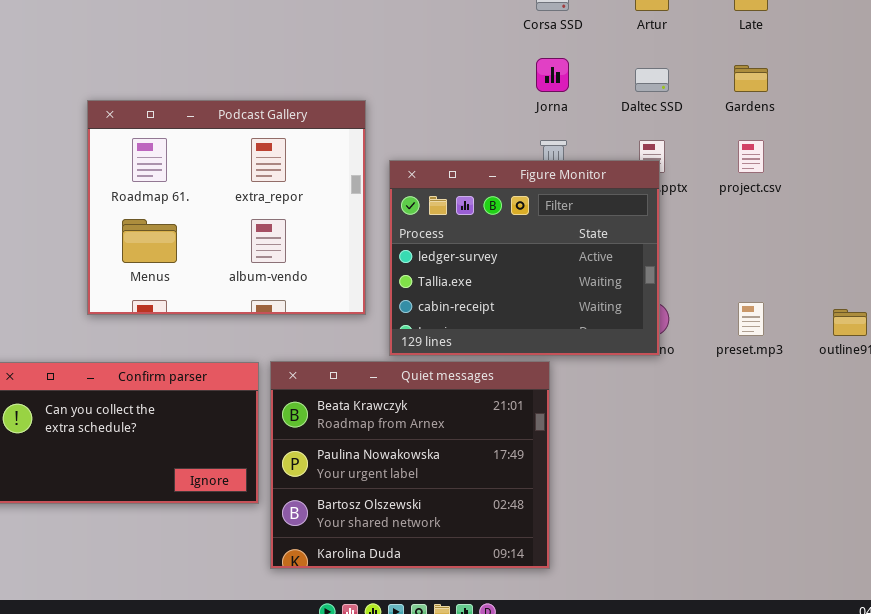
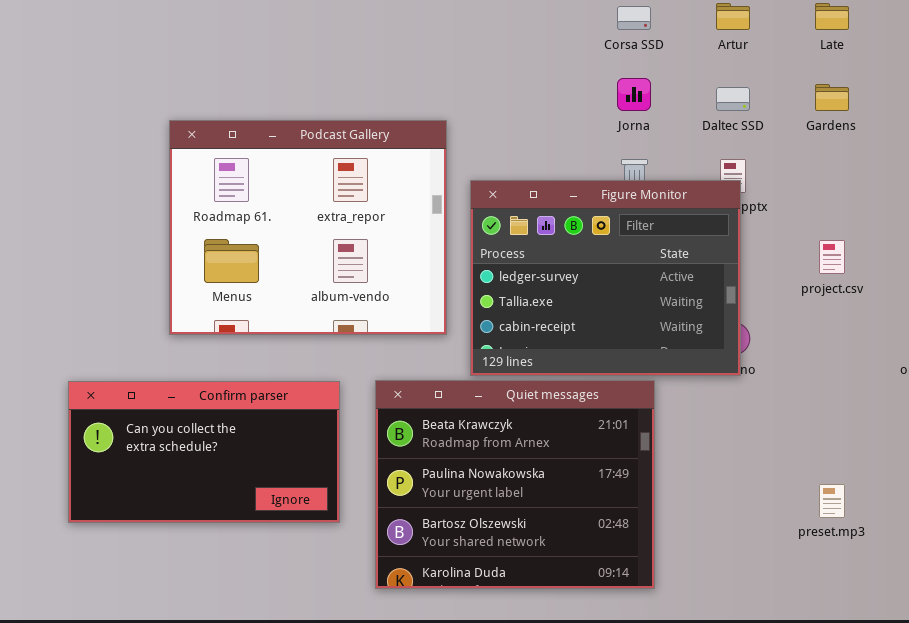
project.csv: [738,140,764,173] -> [819,240,845,274], moved
preset.mp3: [738,302,764,336] -> [819,484,845,518], moved
Quiet messages: [270,361,550,569] -> [375,380,655,589], moved

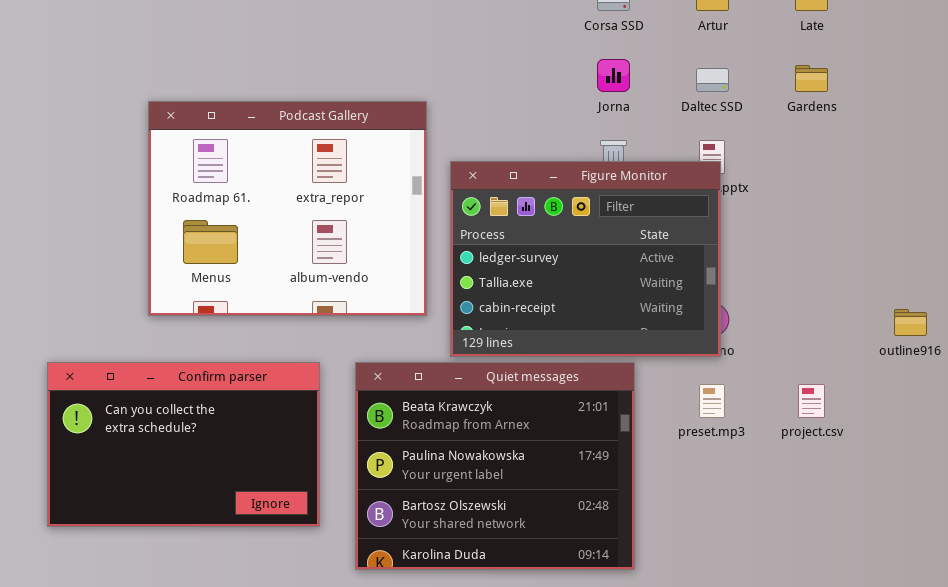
project.csv: [819,240,845,274] -> [798,384,825,418], moved
Confirm parser: [68,381,340,523] -> [47,362,320,527], resized
preset.mp3: [819,484,845,518] -> [699,384,725,418], moved

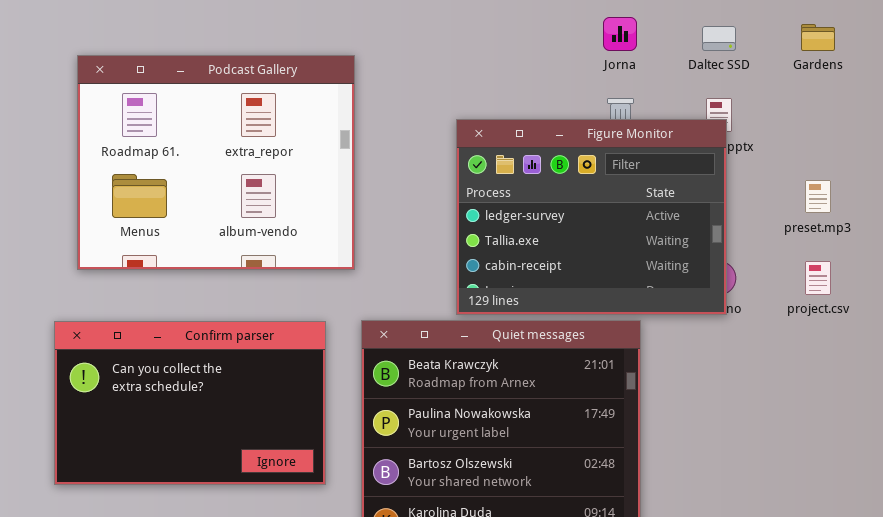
Podcast Gallery: [148,101,427,316] -> [77,55,355,270], moved
preset.mp3: [699,384,725,418] -> [805,180,831,213], moved
project.csv: [798,384,825,418] -> [805,261,831,295], moved

